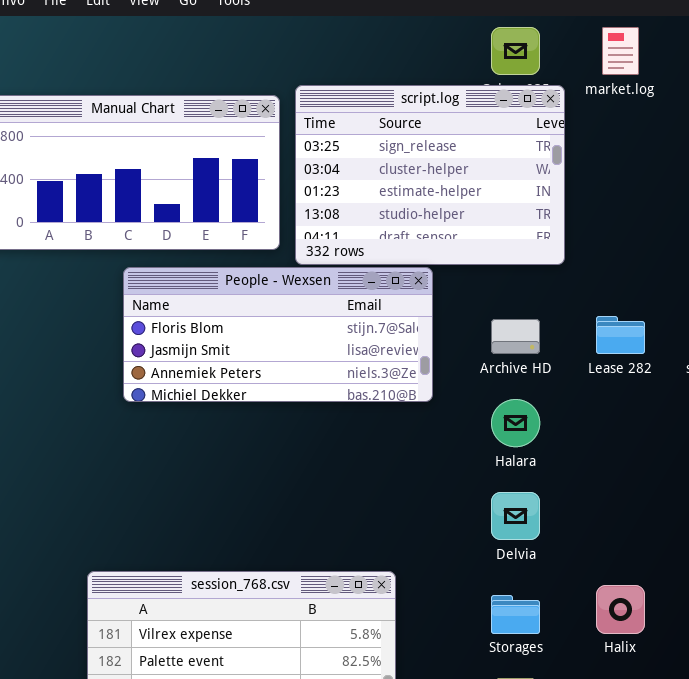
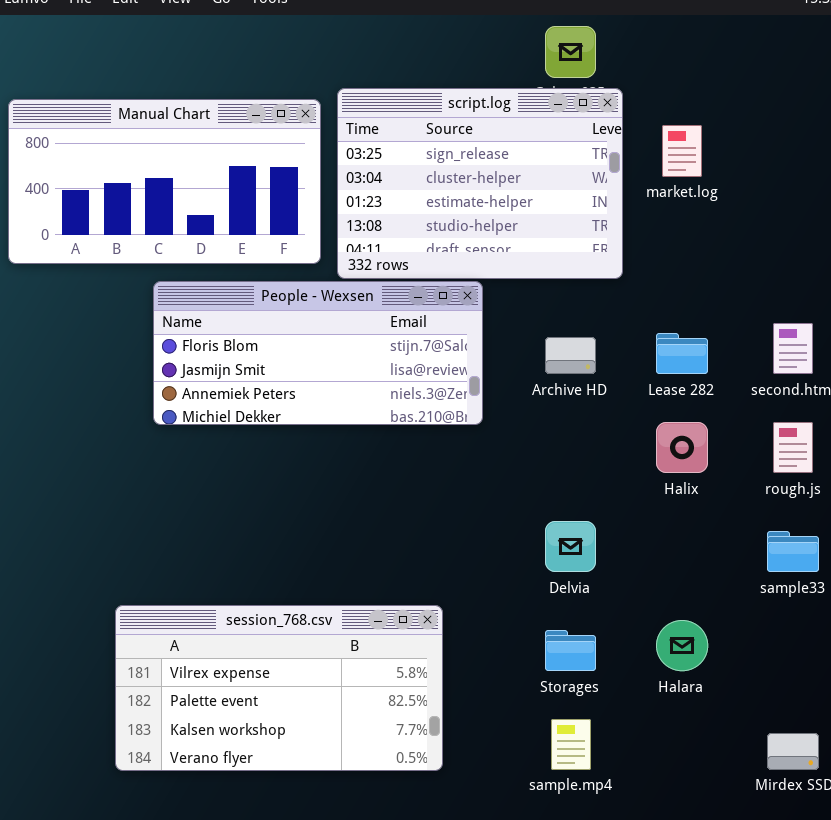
market.log: [602,27,639,75] -> [662,125,702,177], moved
Halara: [491,399,540,447] -> [656,620,708,671], moved
Halix: [596,585,645,634] -> [656,422,708,473], moved

